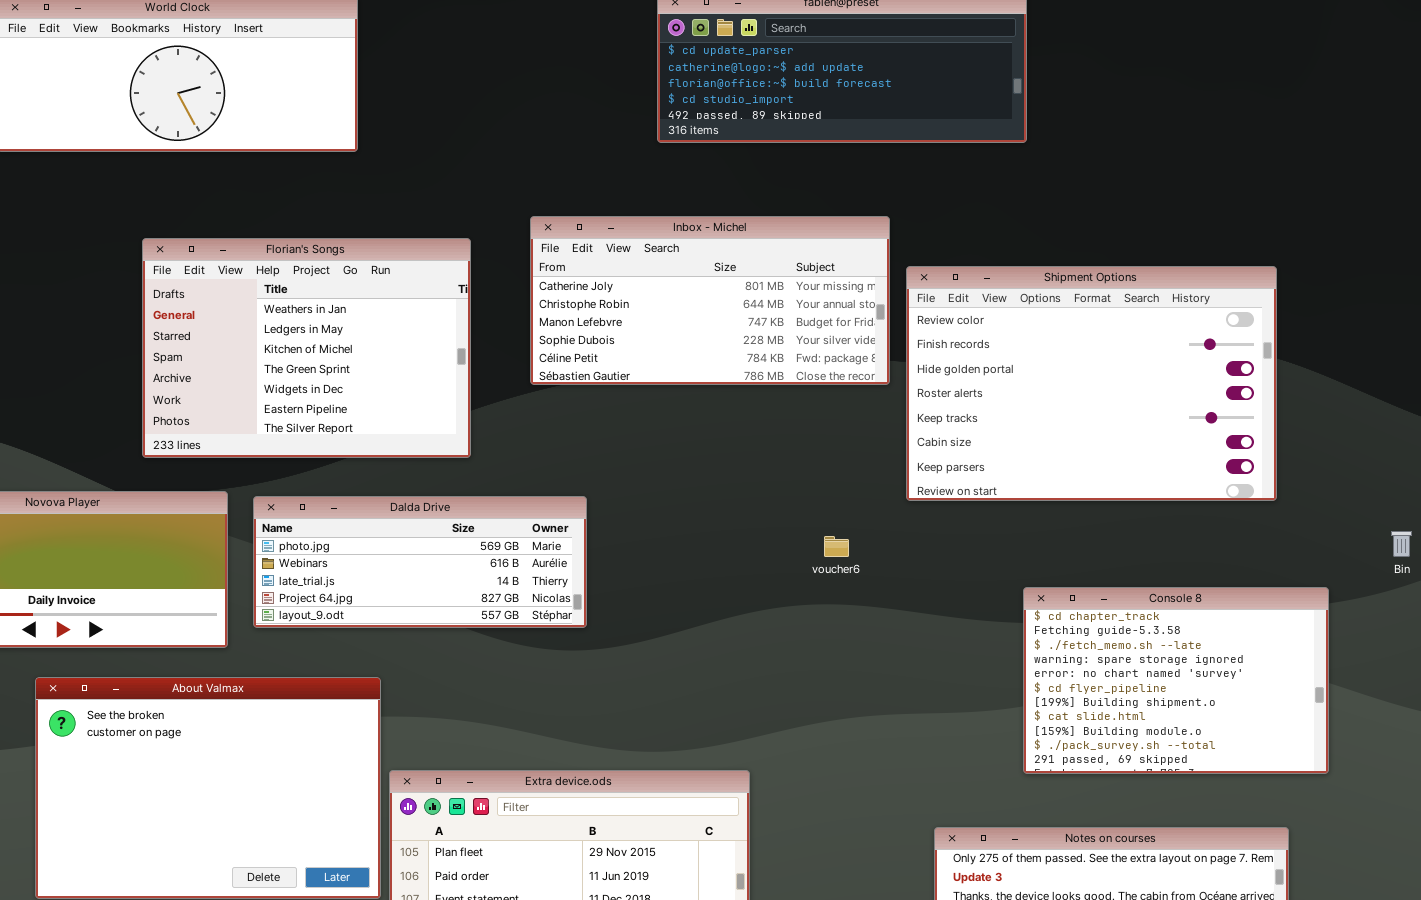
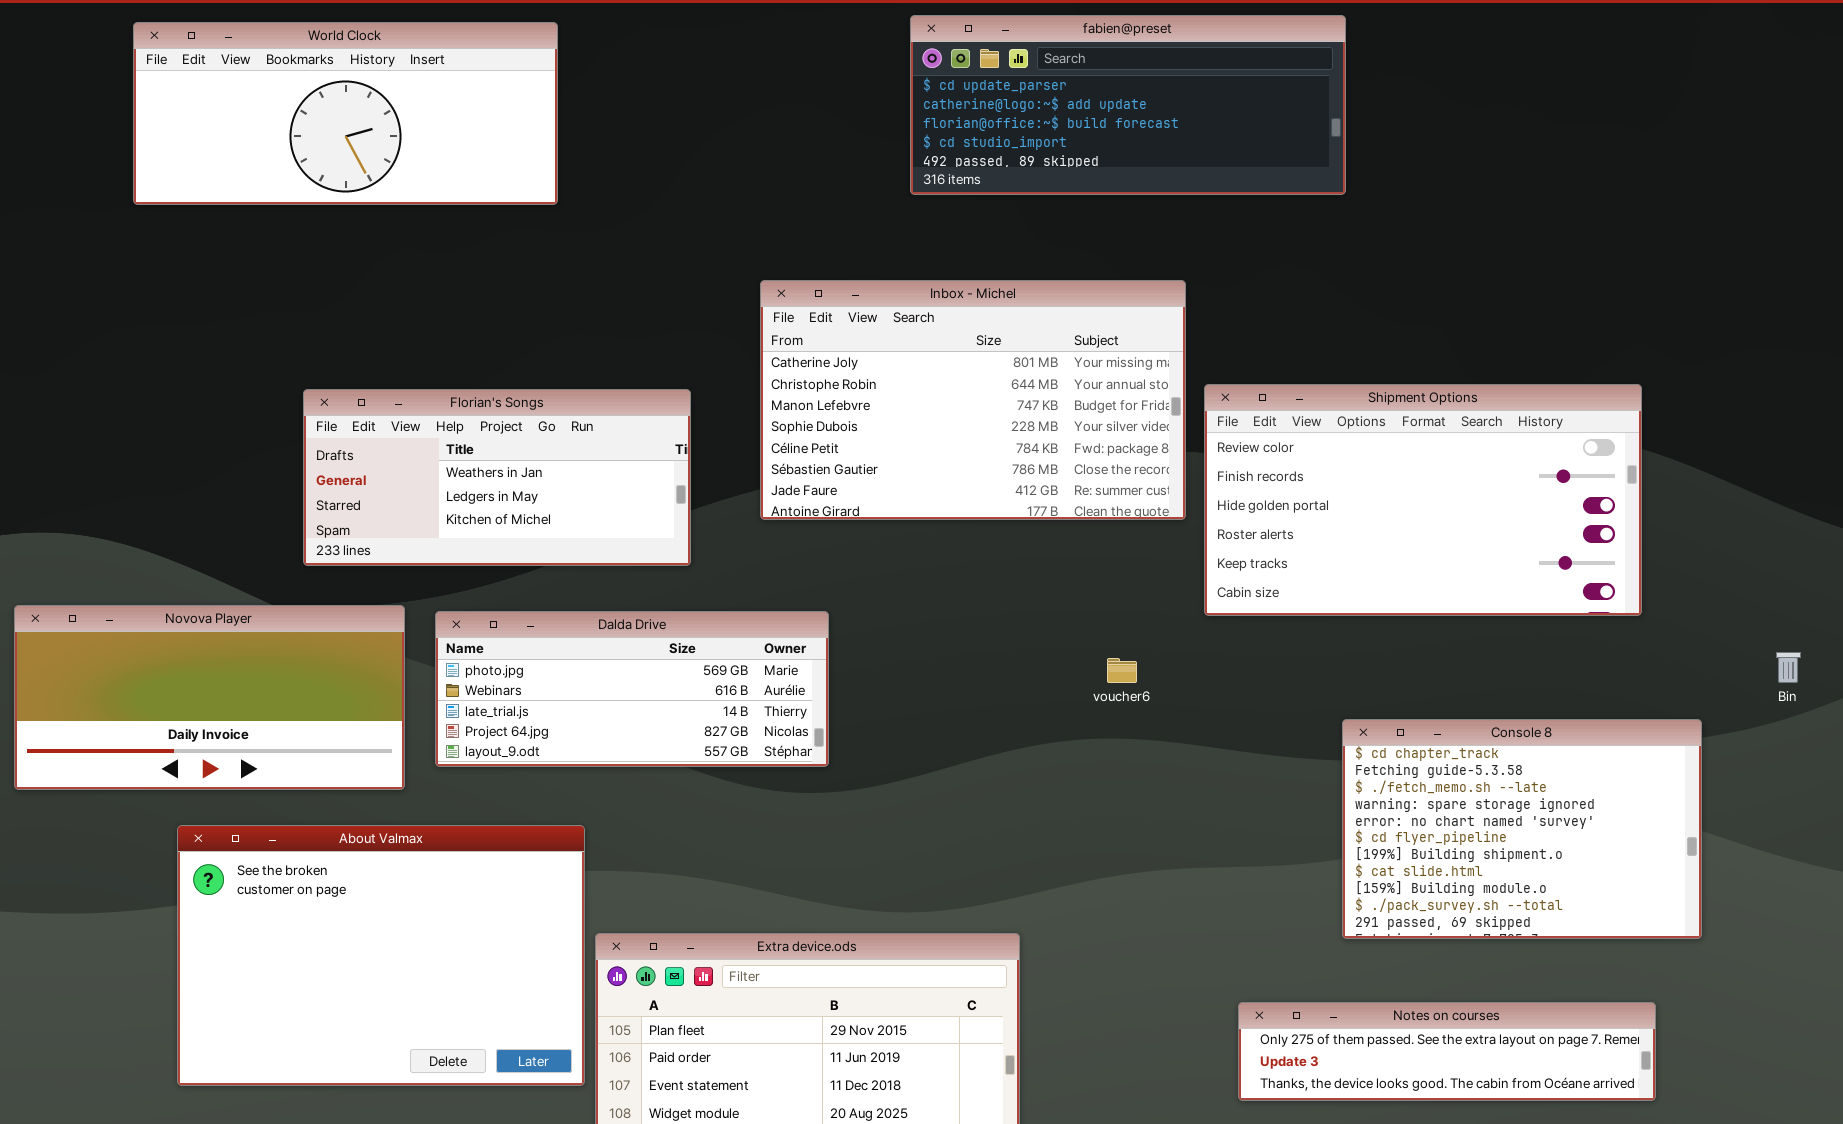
Inbox - Michel: [530,216,890,385] -> [760,280,1186,520], resized
Florian's Songs: [142,238,471,458] -> [303,389,691,566], resized
Shipment Options: [906,266,1277,501] -> [1204,384,1642,616], resized

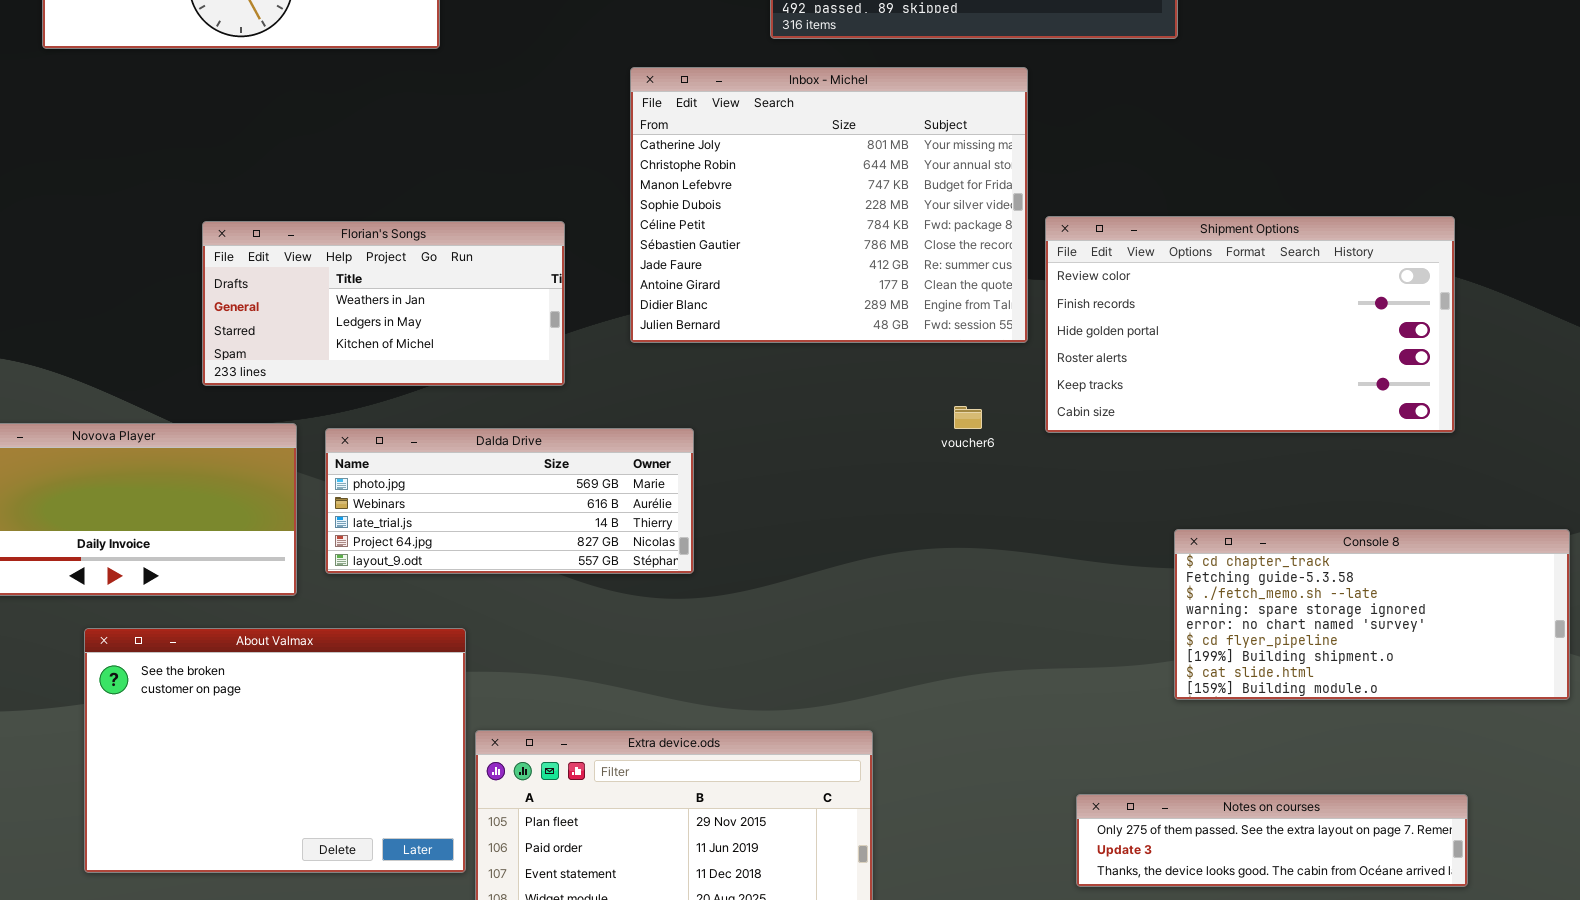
Inbox - Michel: [760,280,1186,520] -> [630,67,1028,343], resized
voucher6: [1107,658,1137,683] -> [954,406,982,429], moved
Console 8: [1342,719,1702,939] -> [1174,529,1570,700], resized

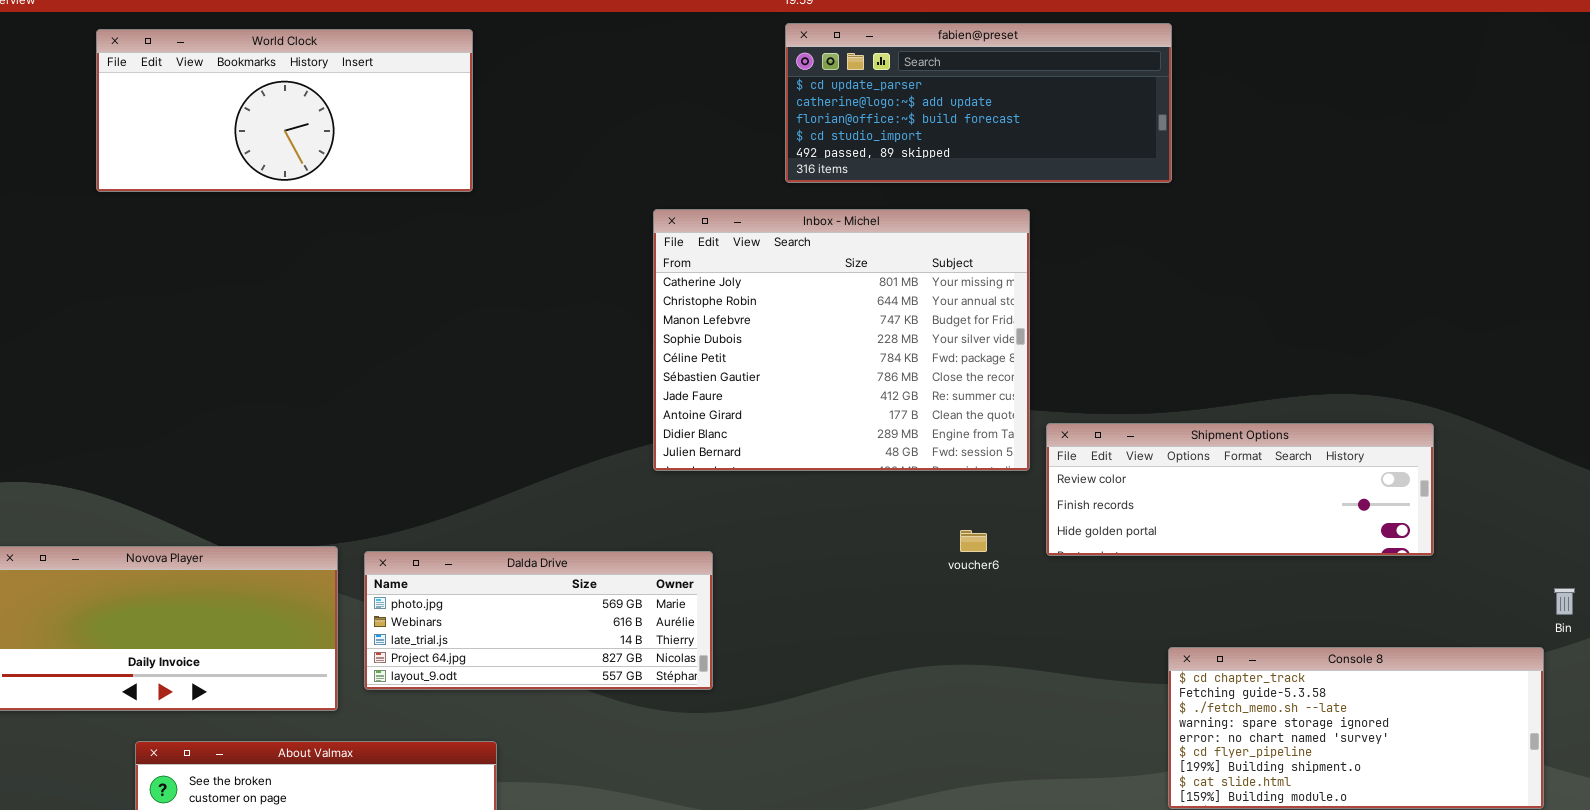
Shipment Options: [1045,216,1455,433] -> [1046,423,1434,556], resized
Florian's Songs: [202,221,565,386] -> none, closed

